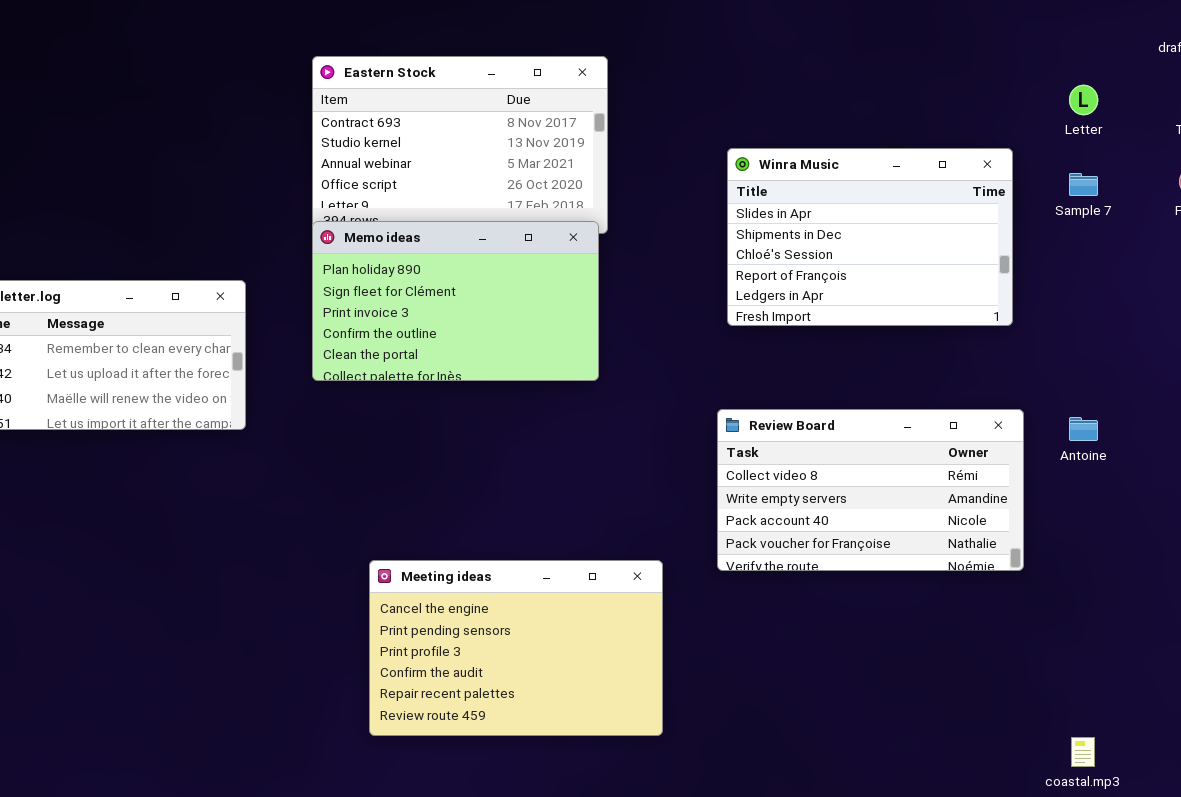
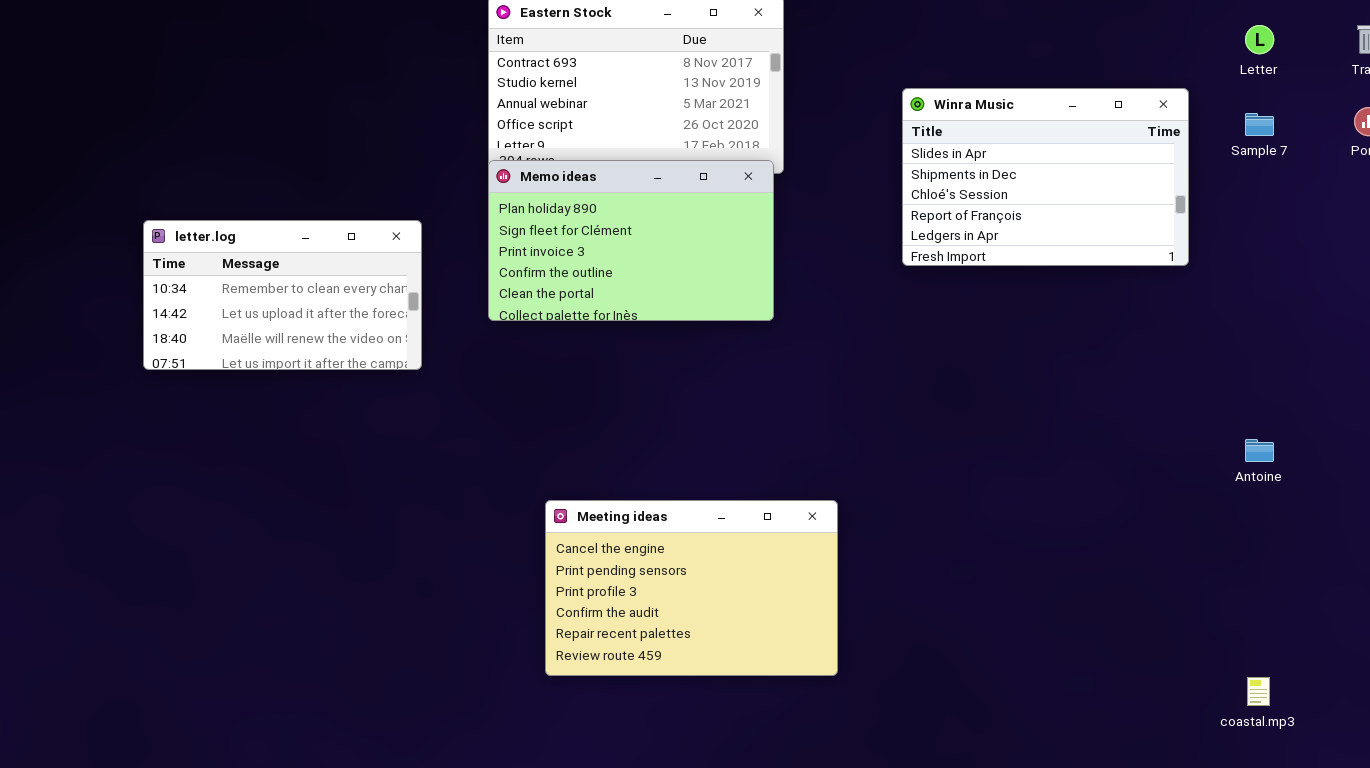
Review Board: [717,409,1024,571] -> none, closed
Antoine: [1069,417,1098,441] -> [1245,439,1274,462], moved

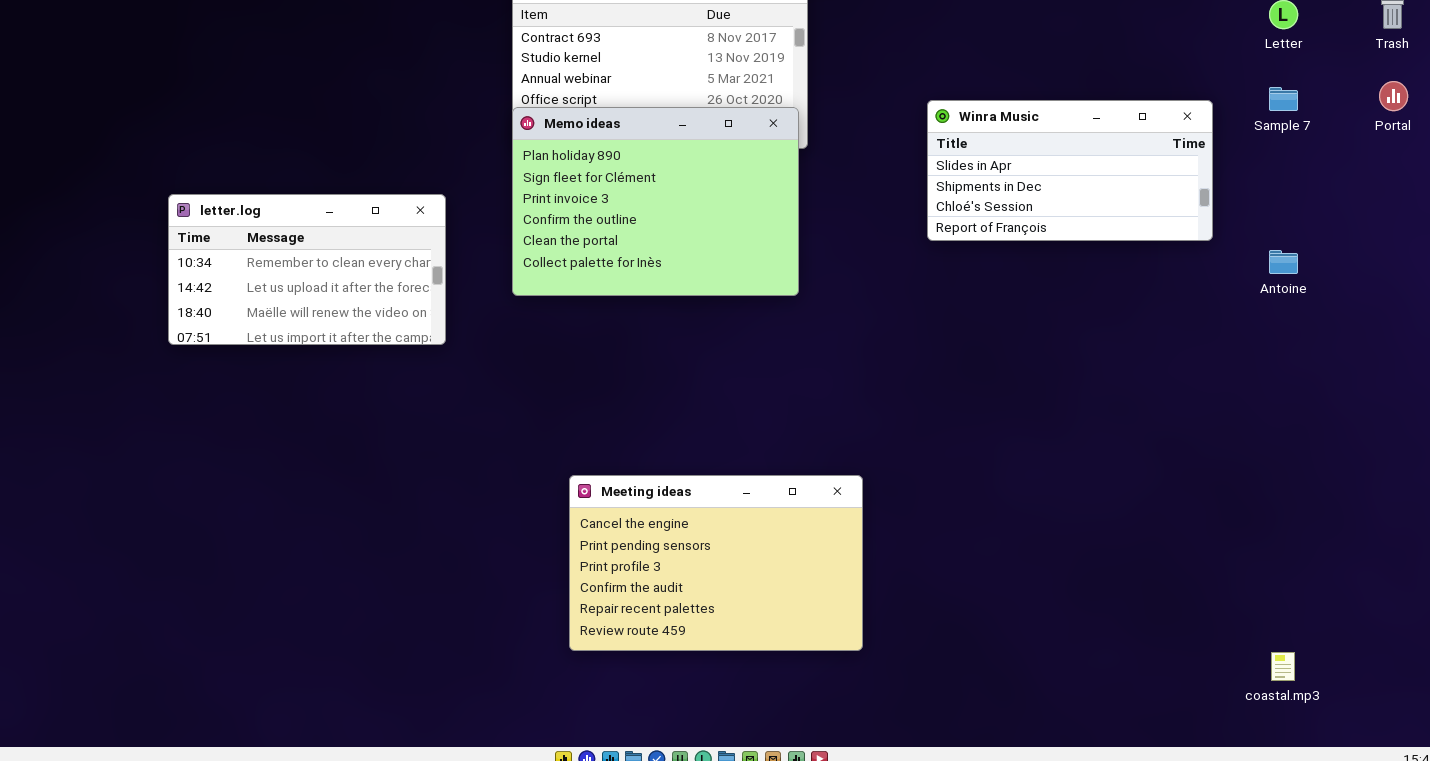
Winra Music: [902,88,1189,266] -> [927,100,1213,241], resized
Memo ideas: [488,160,774,321] -> [512,107,799,296], resized
Antoine: [1245,439,1274,462] -> [1269,250,1298,274], moved

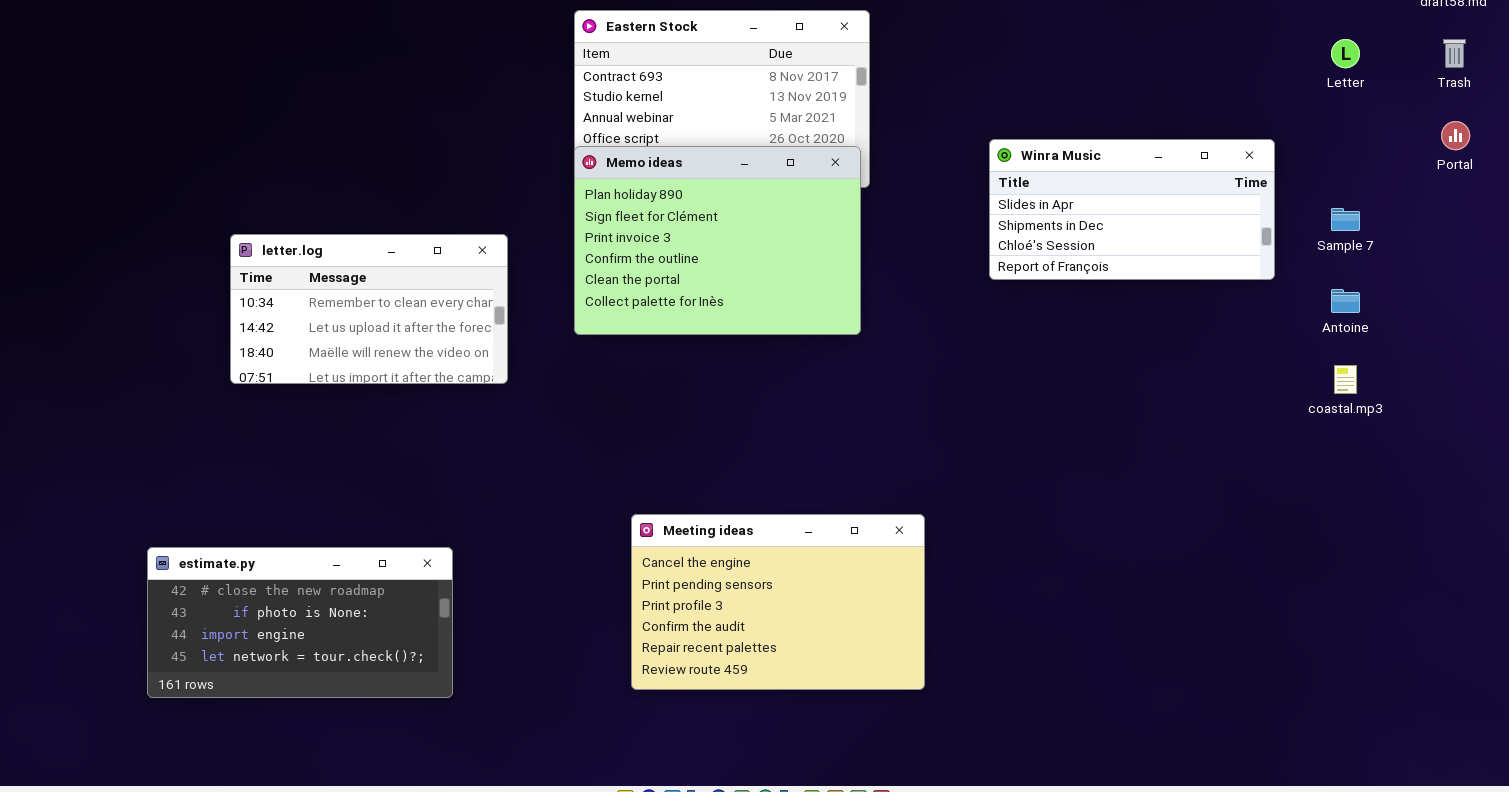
Sample 7: [1269,87,1298,111] -> [1331,208,1360,231], moved
estimate.py: none -> [147,547,453,698], opened
coastal.mp3: [1271,652,1295,681] -> [1334,365,1357,394], moved

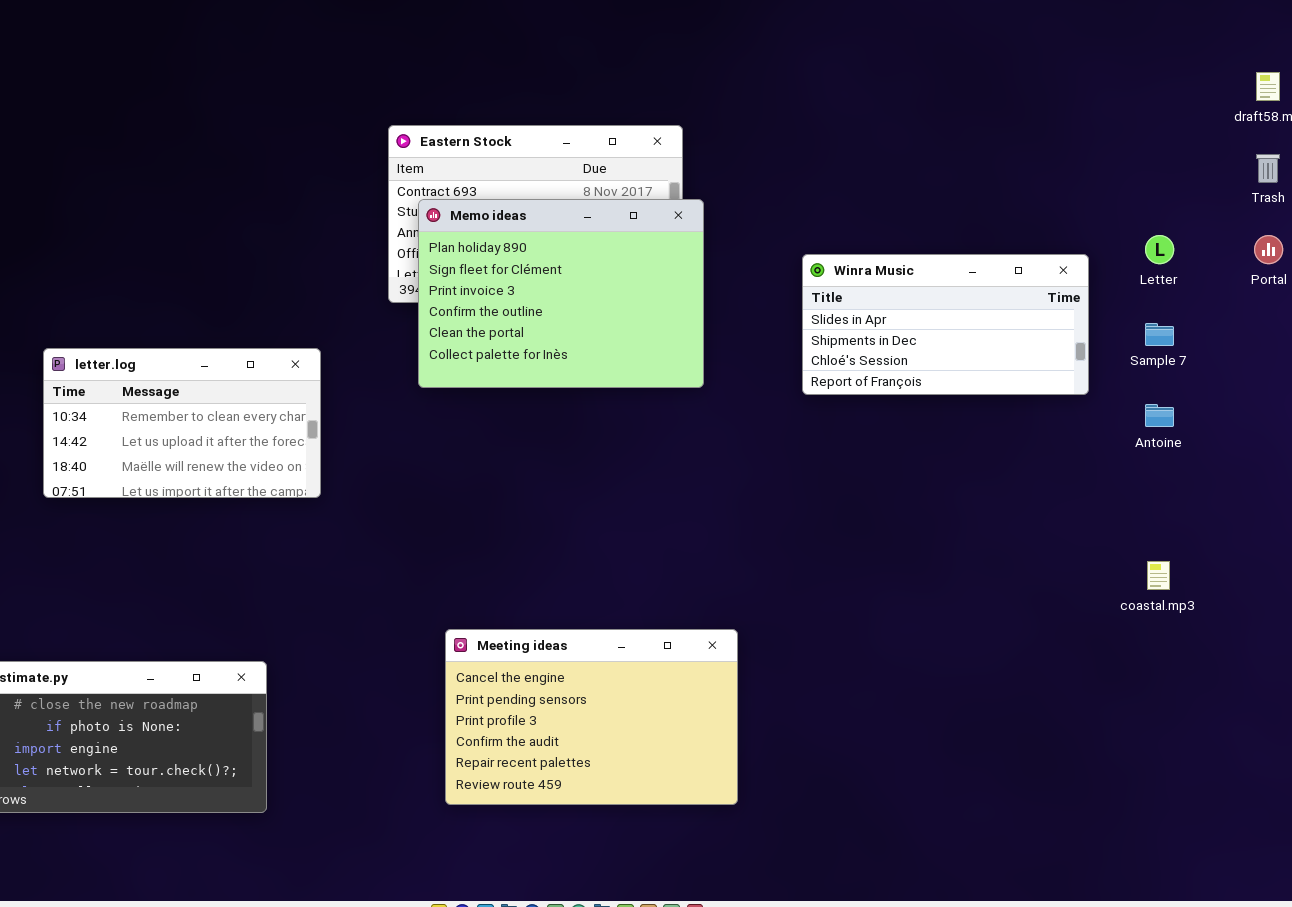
Letter: [1331,39,1360,68] -> [1145,235,1174,264], moved
Memo ideas: [574,146,861,335] -> [418,199,704,388], moved
coastal.mp3: [1334,365,1357,394] -> [1147,561,1170,590], moved

